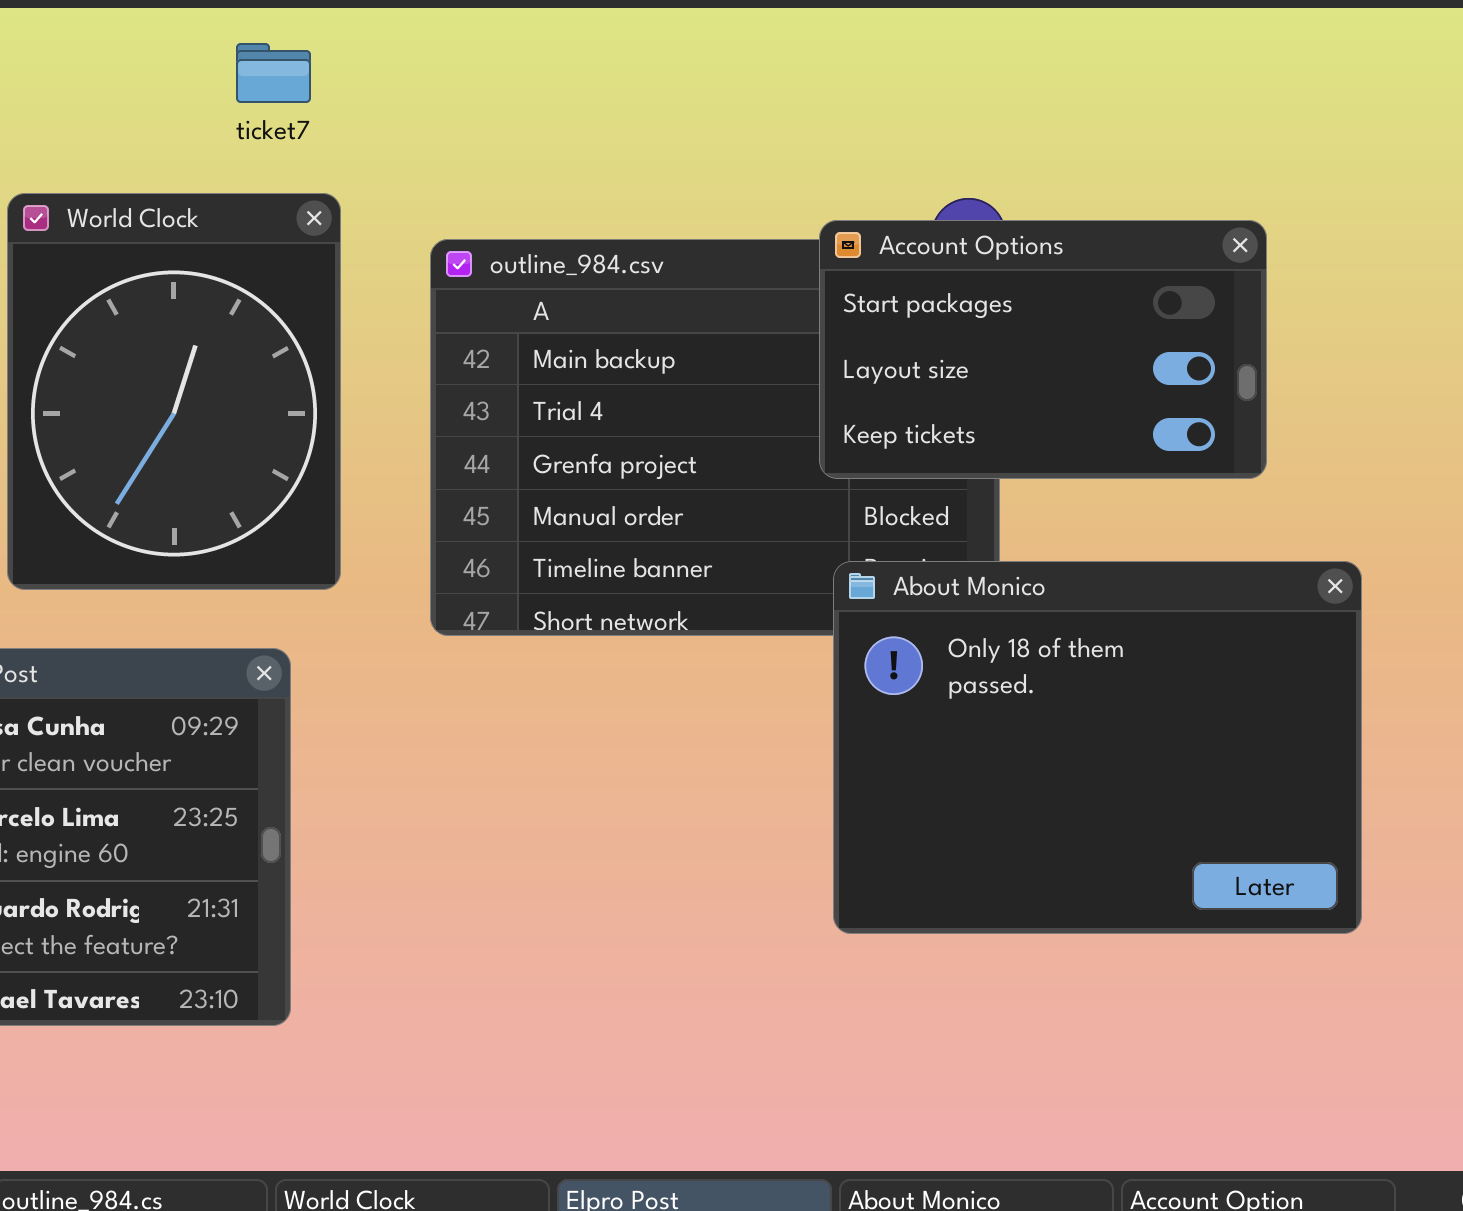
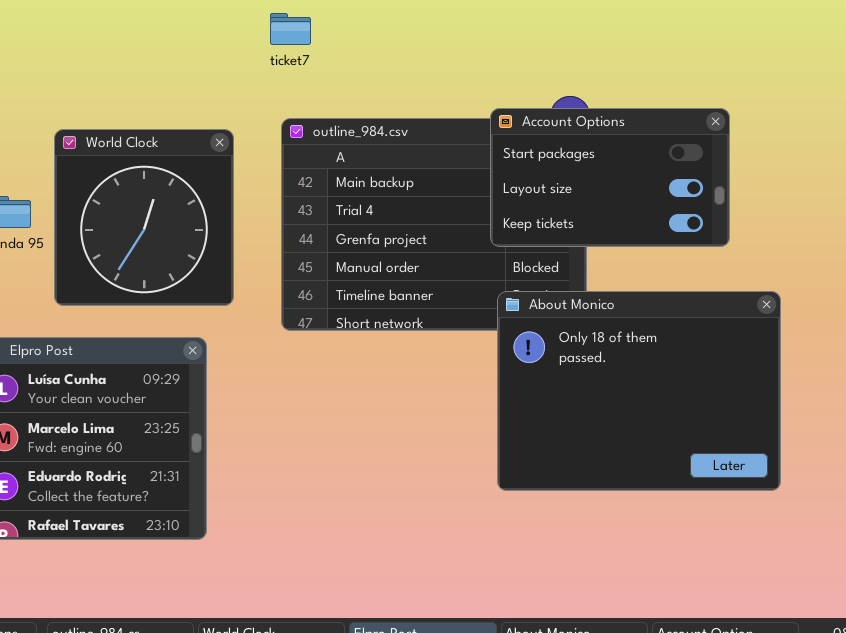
ticket7: [236,43,311,103] -> [270,13,311,45], moved
World Clock: [7,193,341,590] -> [54,129,234,306], resized

